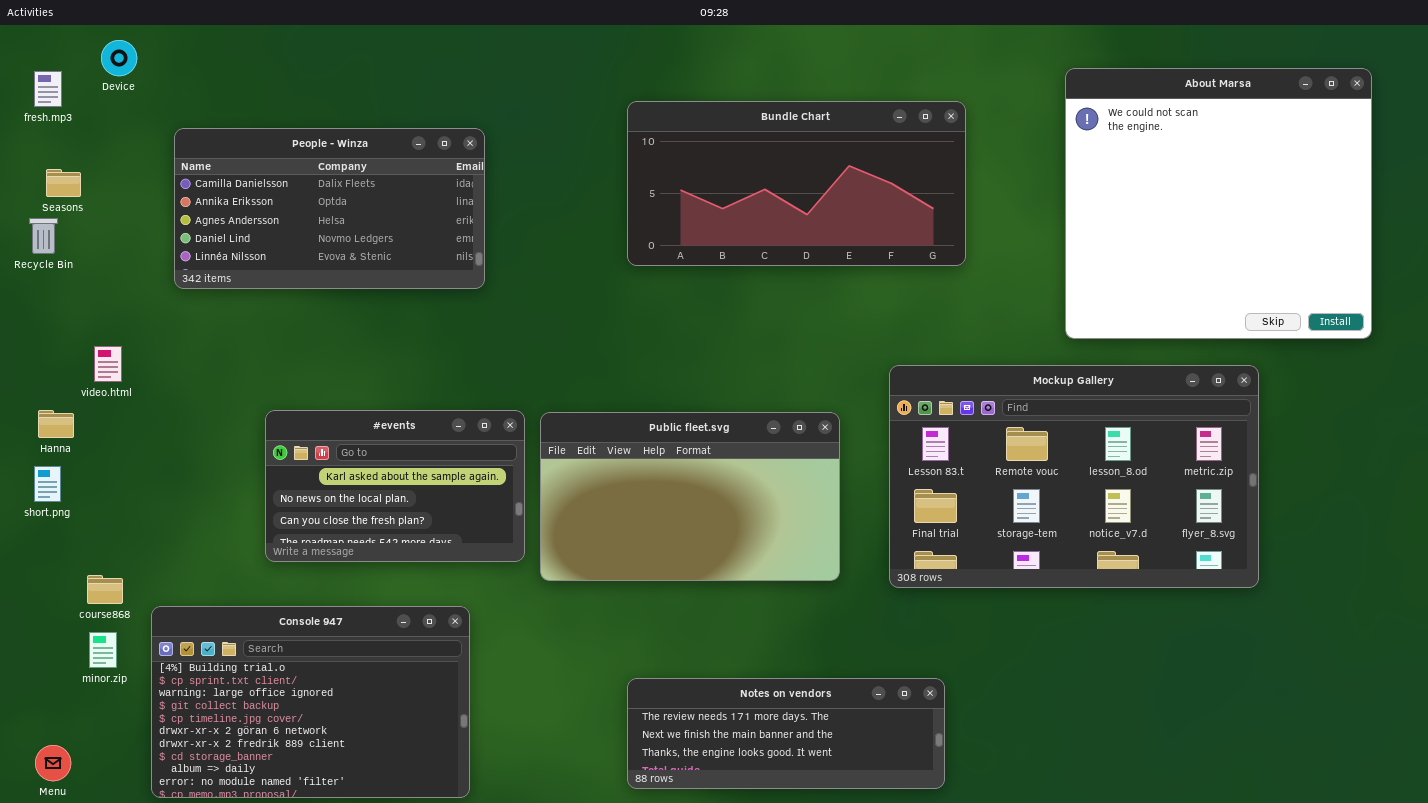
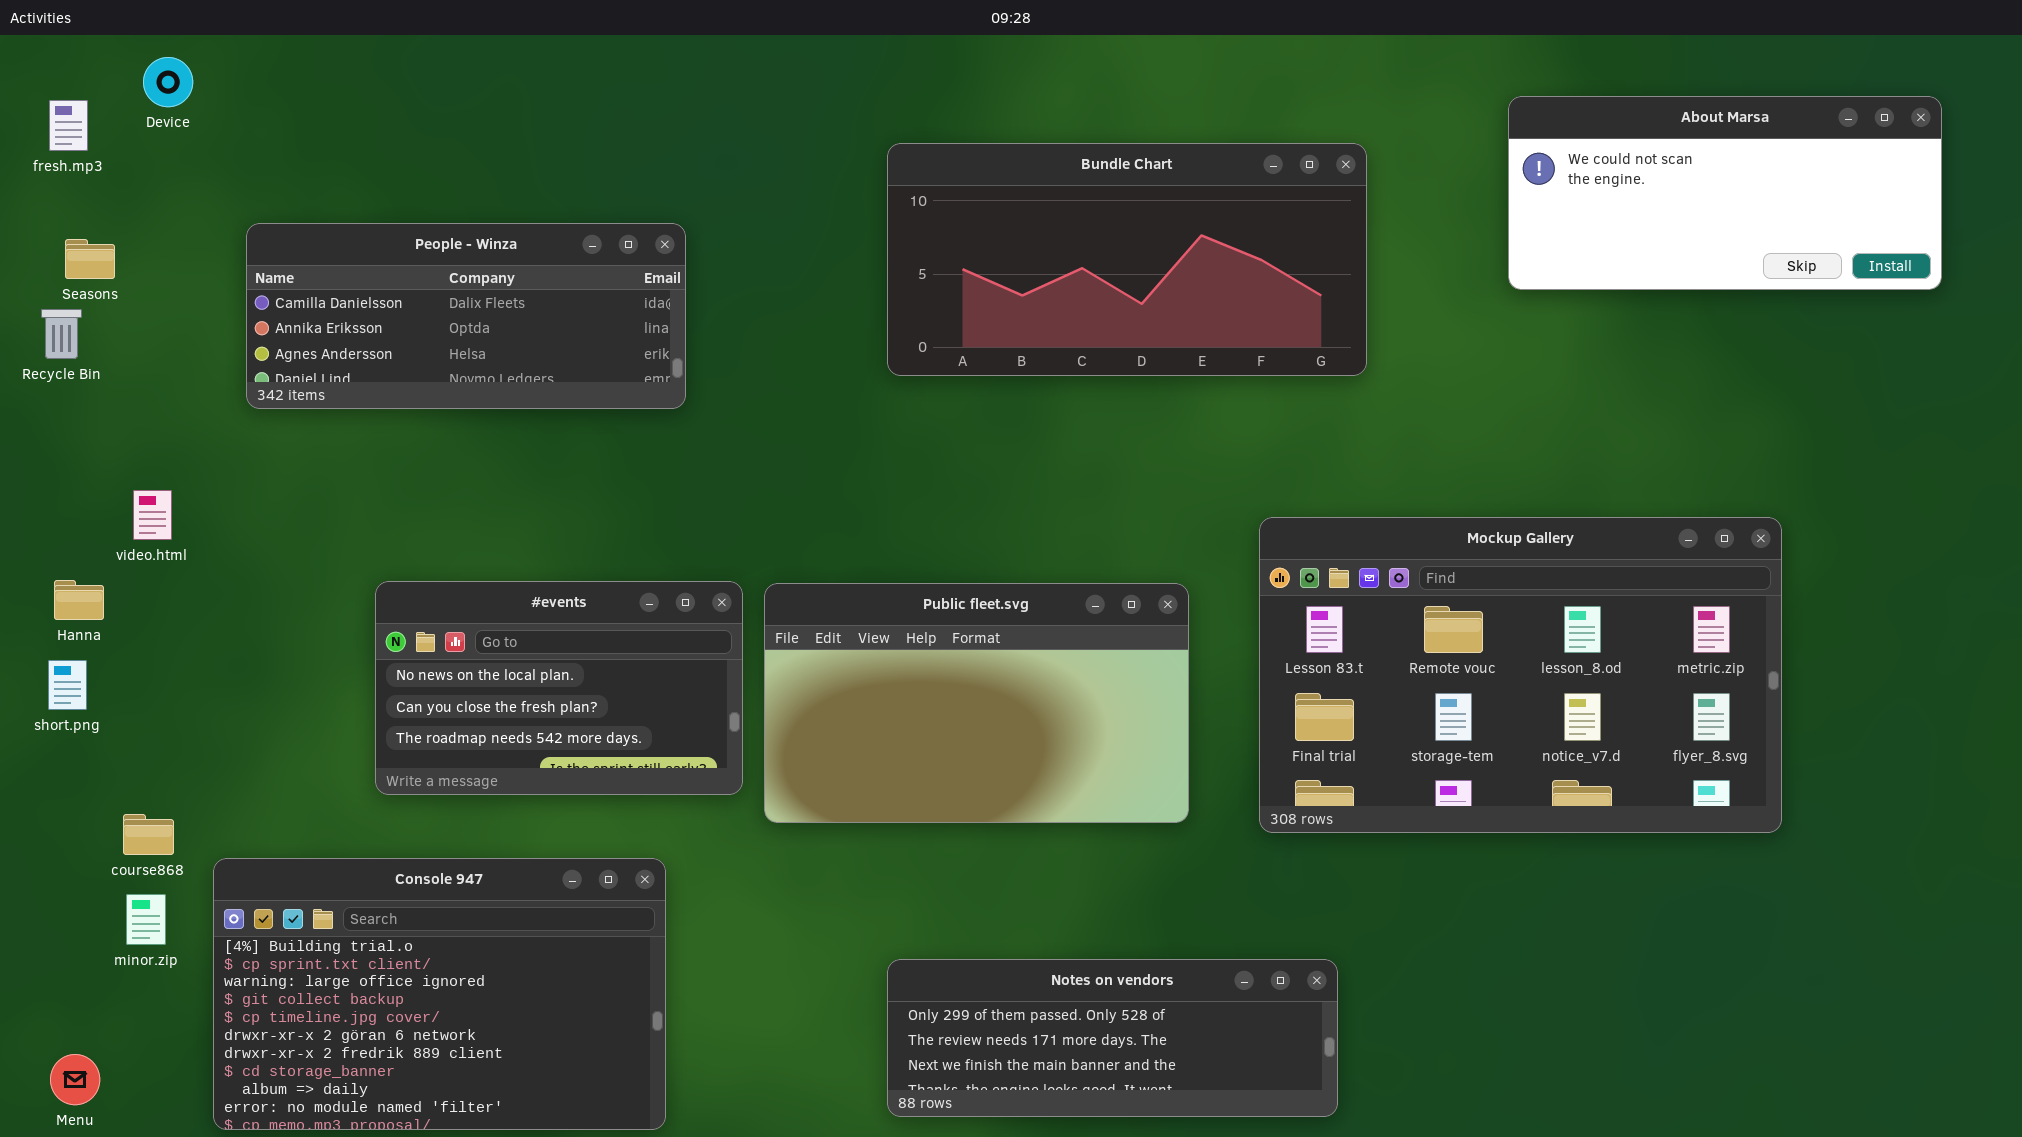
About Marsa: [1065,68,1372,339] -> [1508,96,1942,290], resized
People - Winza: [174,128,485,289] -> [246,223,686,409], resized
#events: [265,410,525,562] -> [375,581,743,795], scrolled down 1 row
Notes on vendors: [627,678,945,789] -> [887,959,1338,1117], scrolled up 1 row

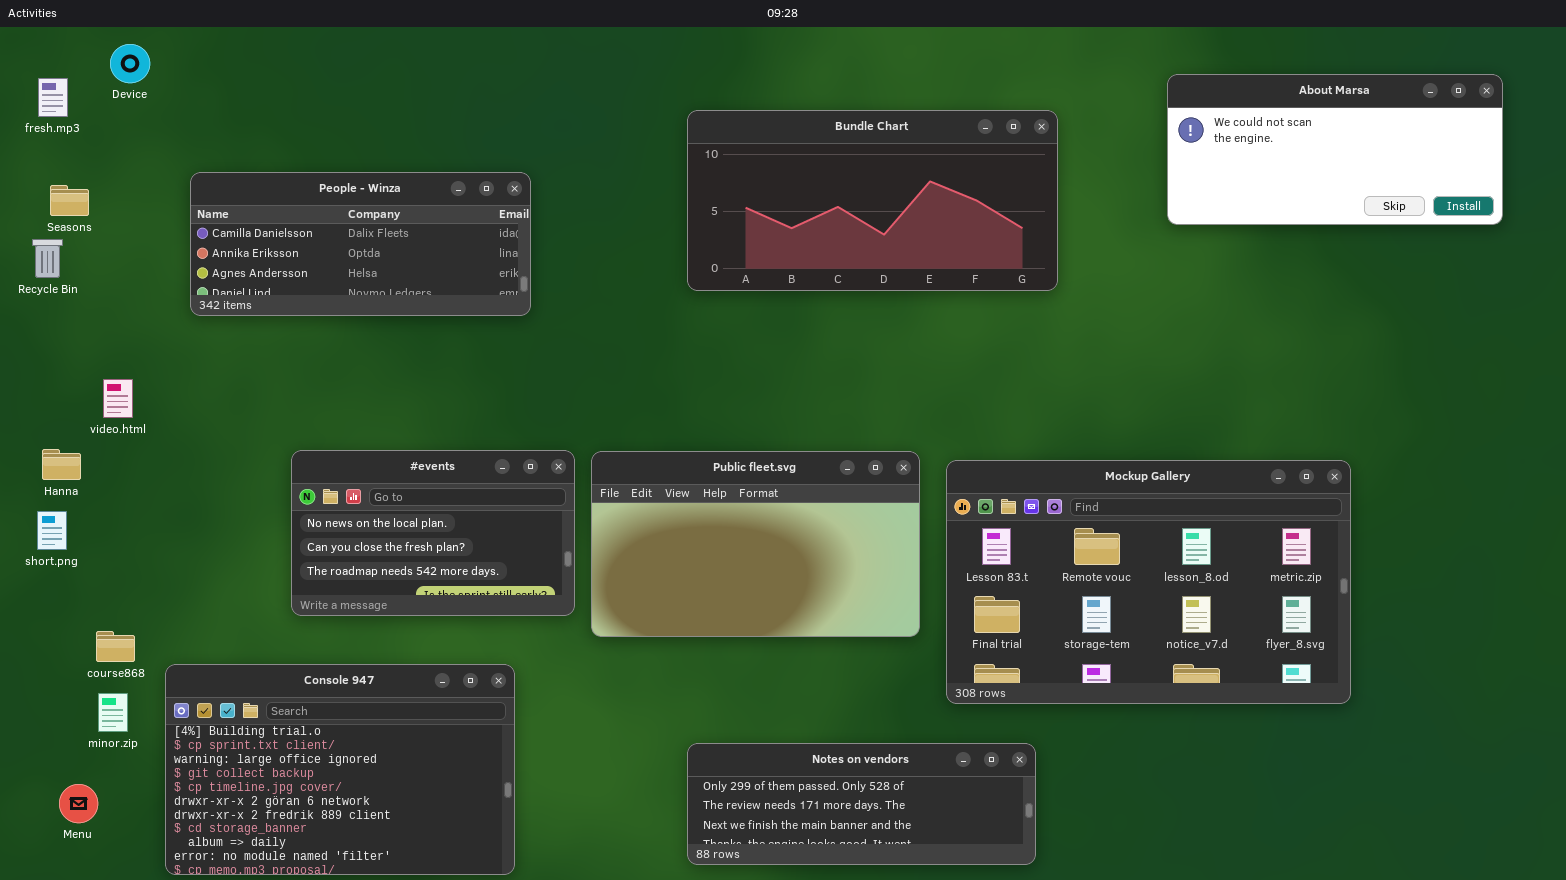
Mockup Gallery: [1259,517,1782,833] -> [946,460,1351,704], moved
Menu: [50,1054,100,1105] -> [59,784,98,823], moved

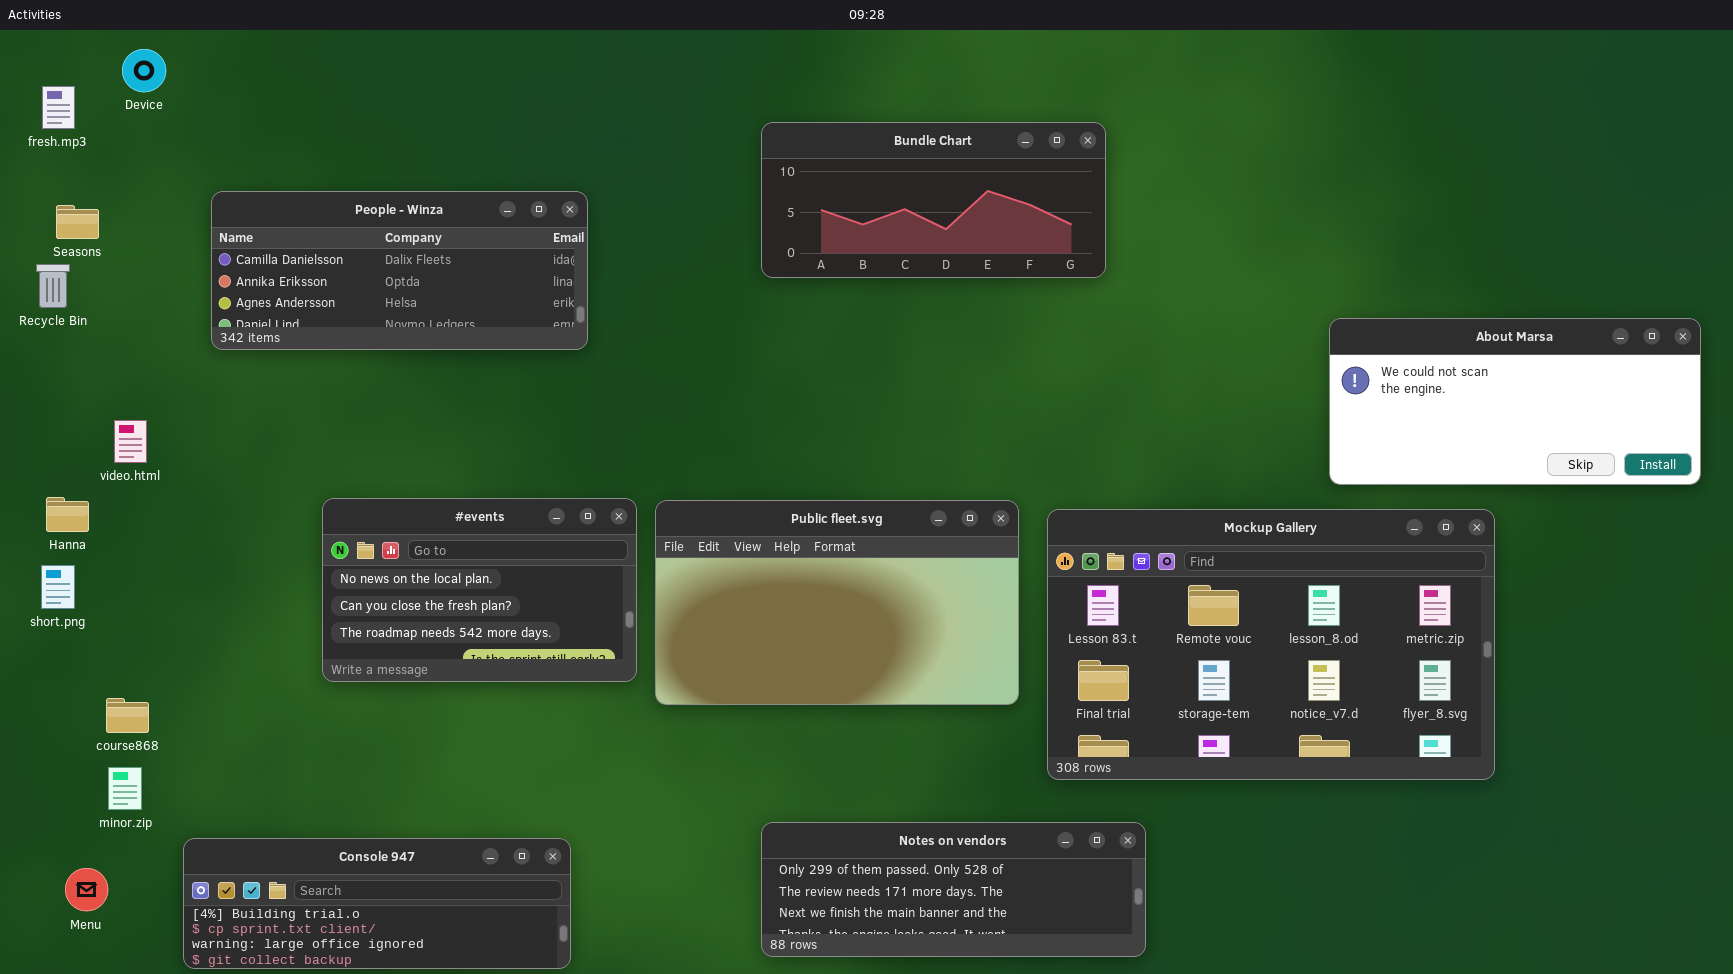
About Marsa: [1167,74,1503,225] -> [1329,318,1701,485], moved
Bundle Chart: [687,110,1058,291] -> [761,122,1106,278], resized
Console 947: [165,664,515,875] -> [183,838,571,969], resized

